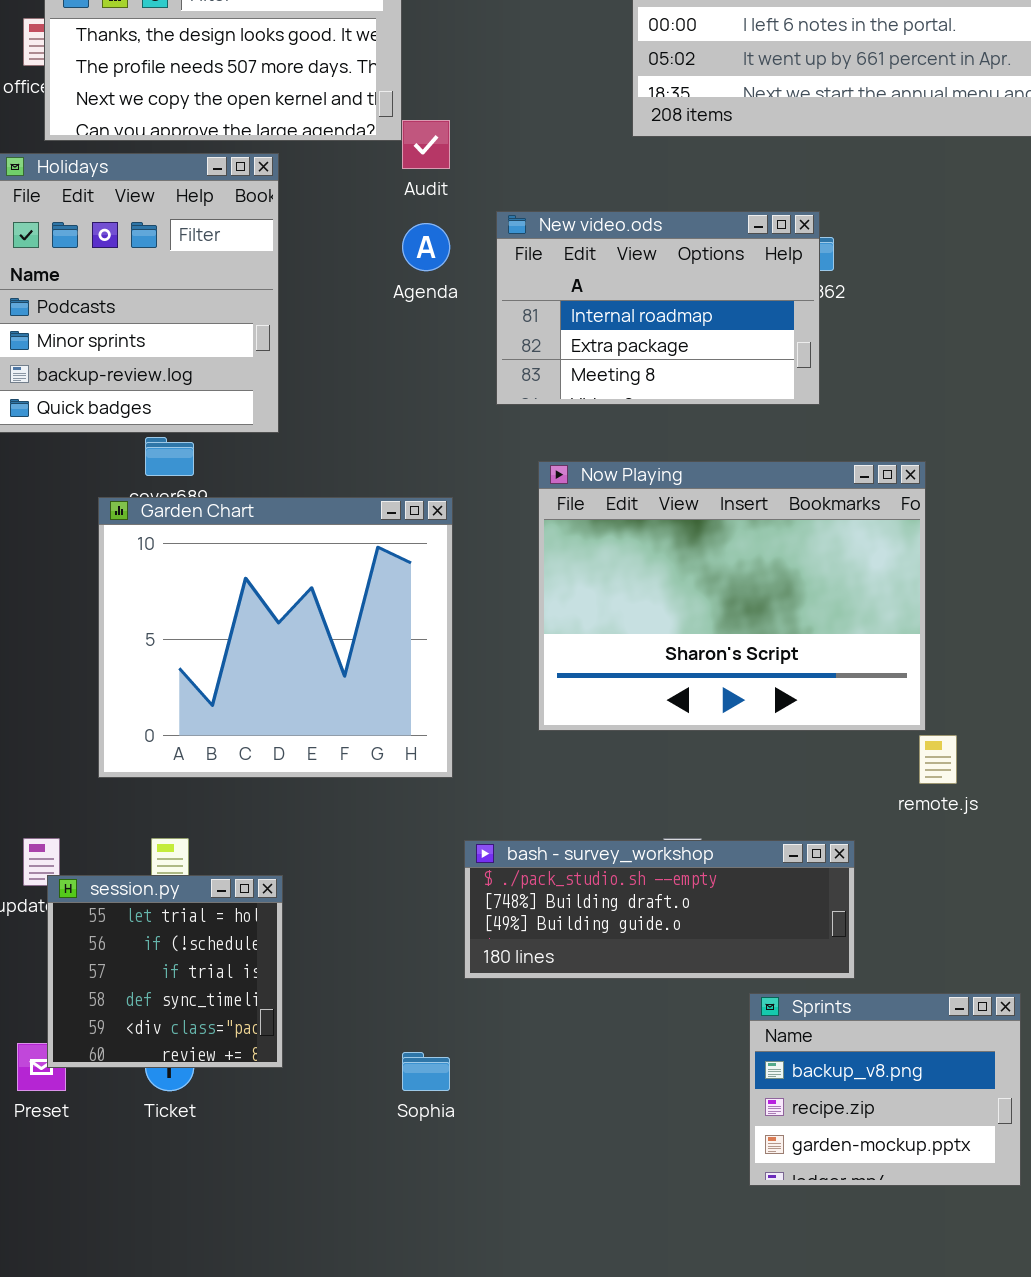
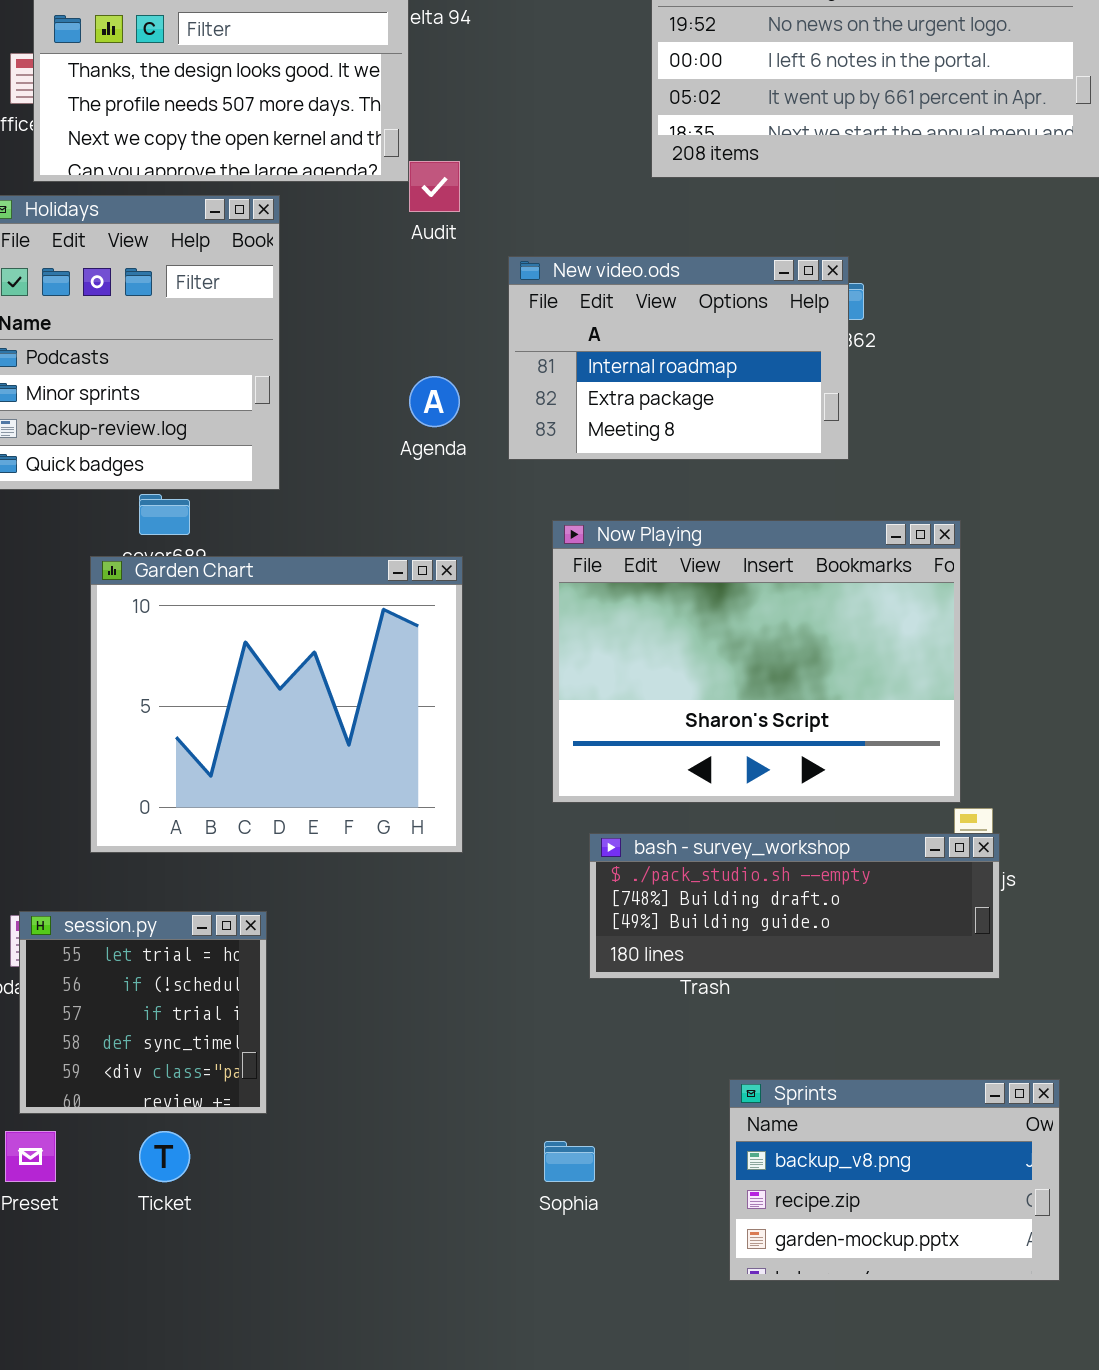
Agenda: [402,223,450,271] -> [409,376,460,427], moved
bash - survey_workshop: [464,840,855,979] -> [589,833,1000,979], moved
session.py: [47,875,283,1068] -> [19,911,267,1114], moved
Sprints: [749,993,1021,1186] -> [729,1079,1060,1281], resized
Sophia: [402,1052,450,1091] -> [544,1141,595,1182], moved

